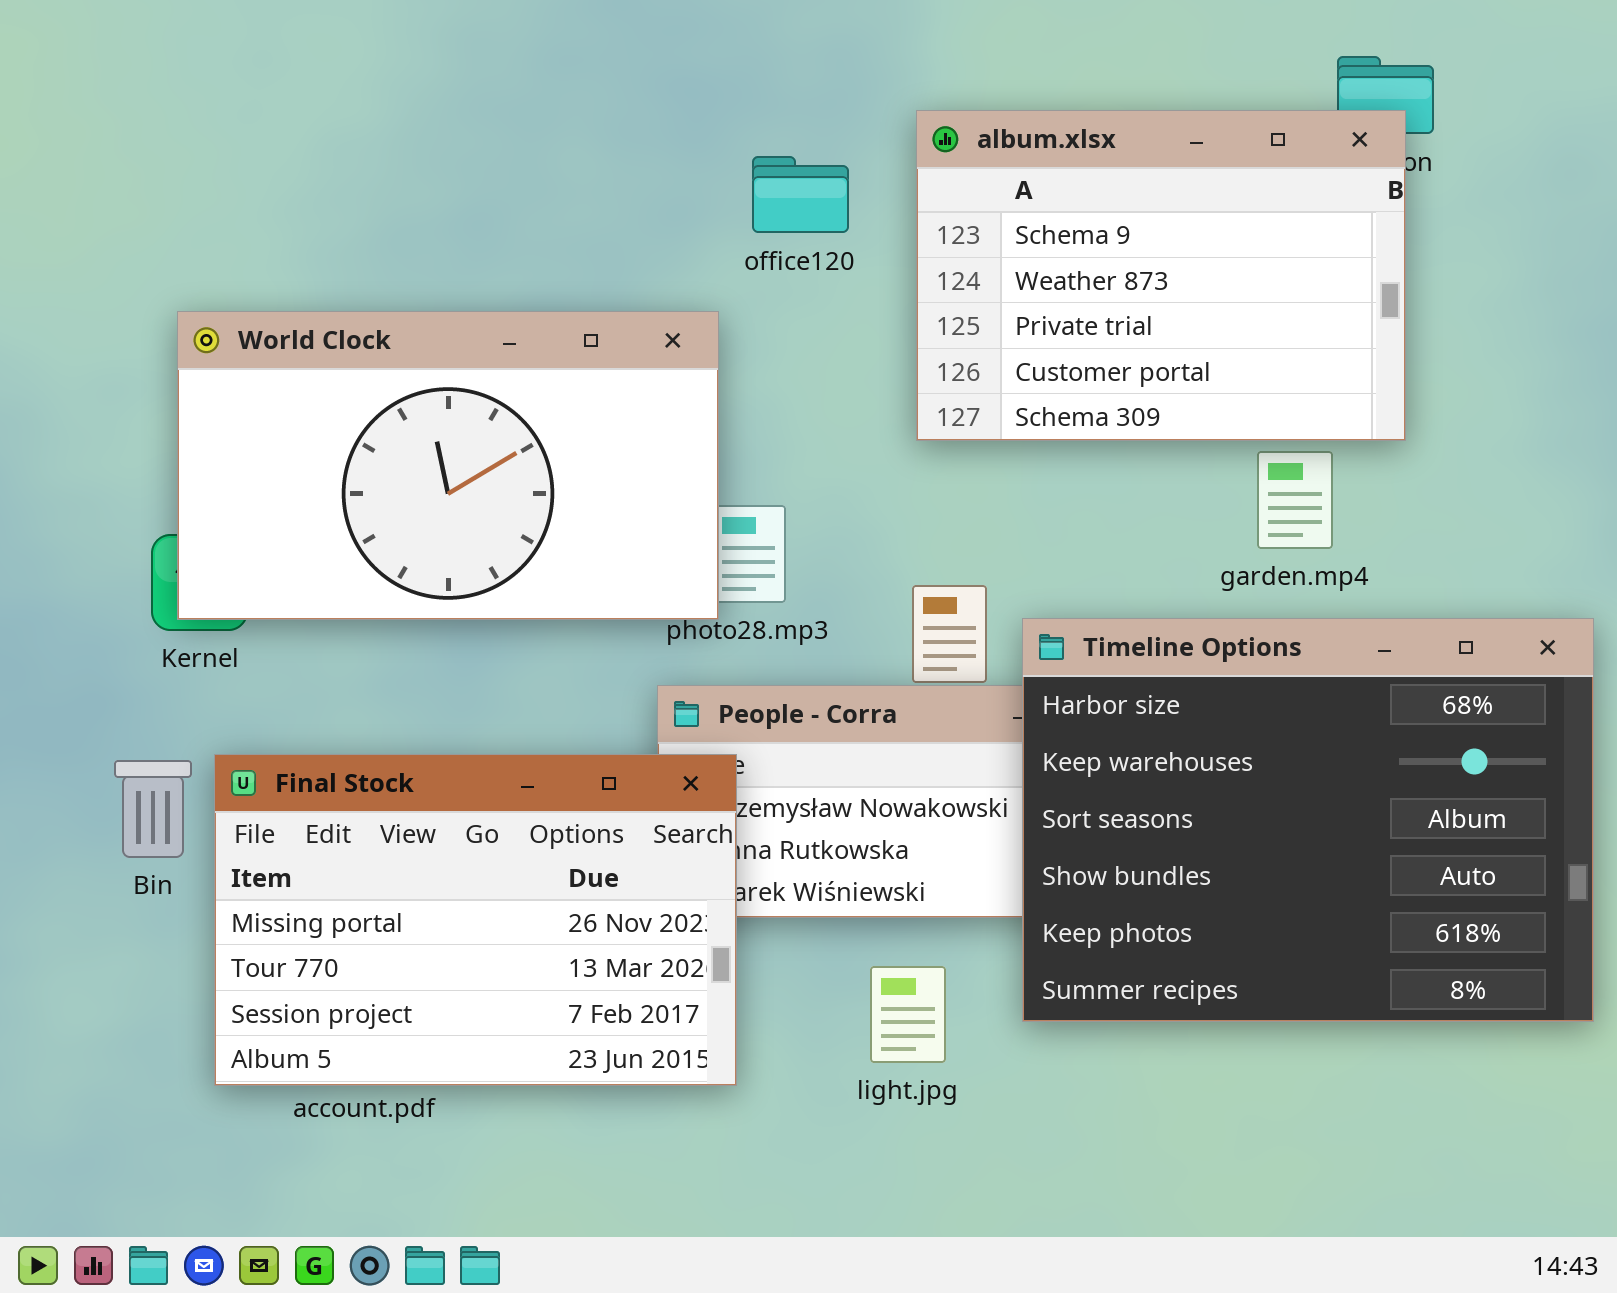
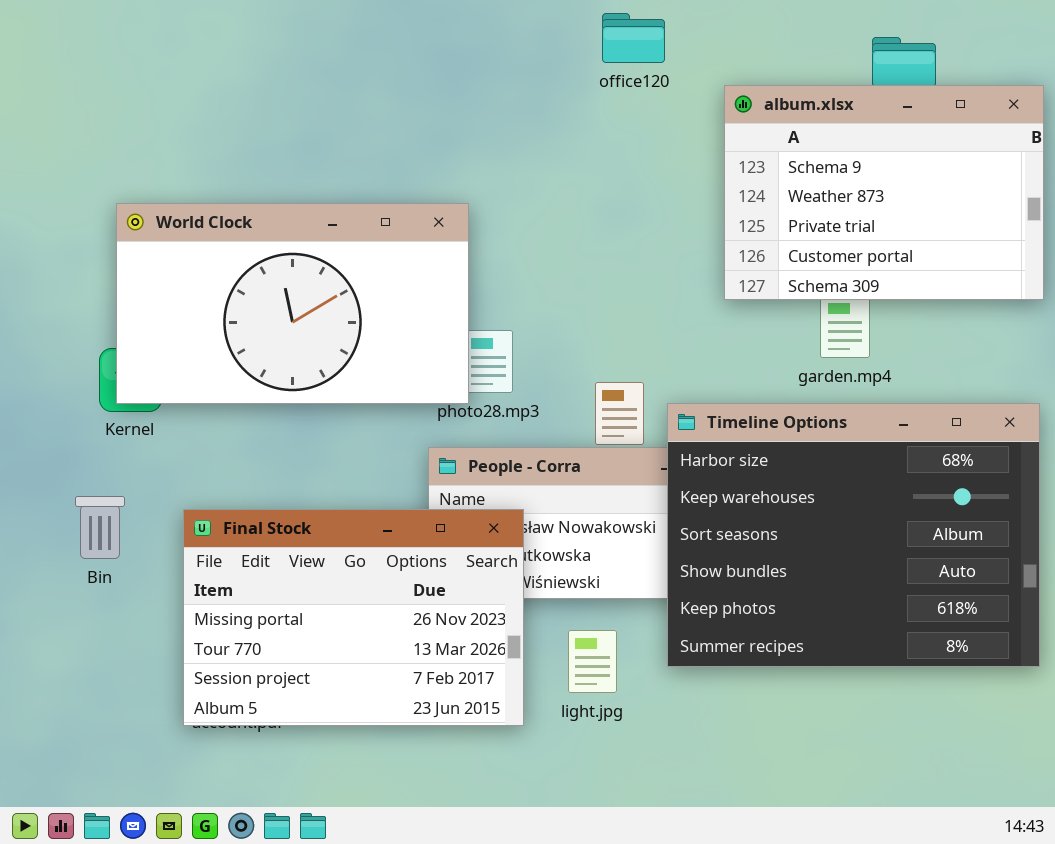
album.xlsx: [916,110,1406,441] -> [724,85,1044,300], moved
office120: [752,156,849,233] -> [602,13,665,63], moved
Final Stock: [214,754,737,1086] -> [183,509,524,726], moved

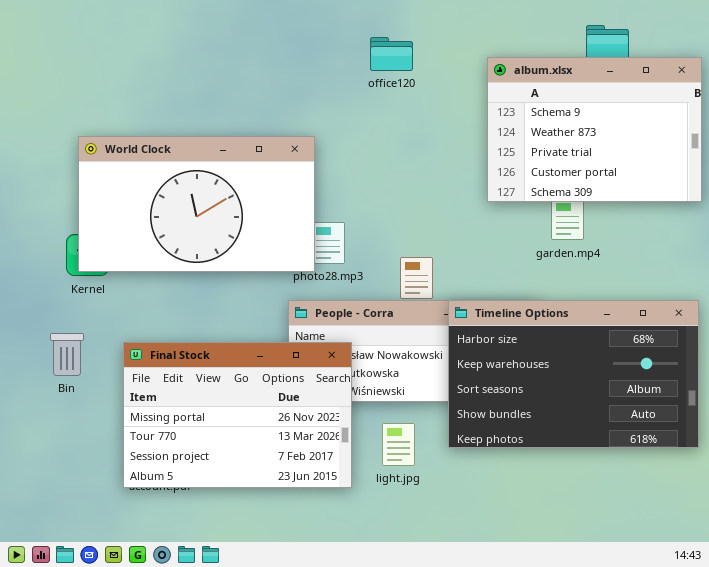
office120: [602,13,665,63] -> [370,37,413,71], moved
Timeline Options: [667,403,1040,667] -> [448,300,699,448], resized

